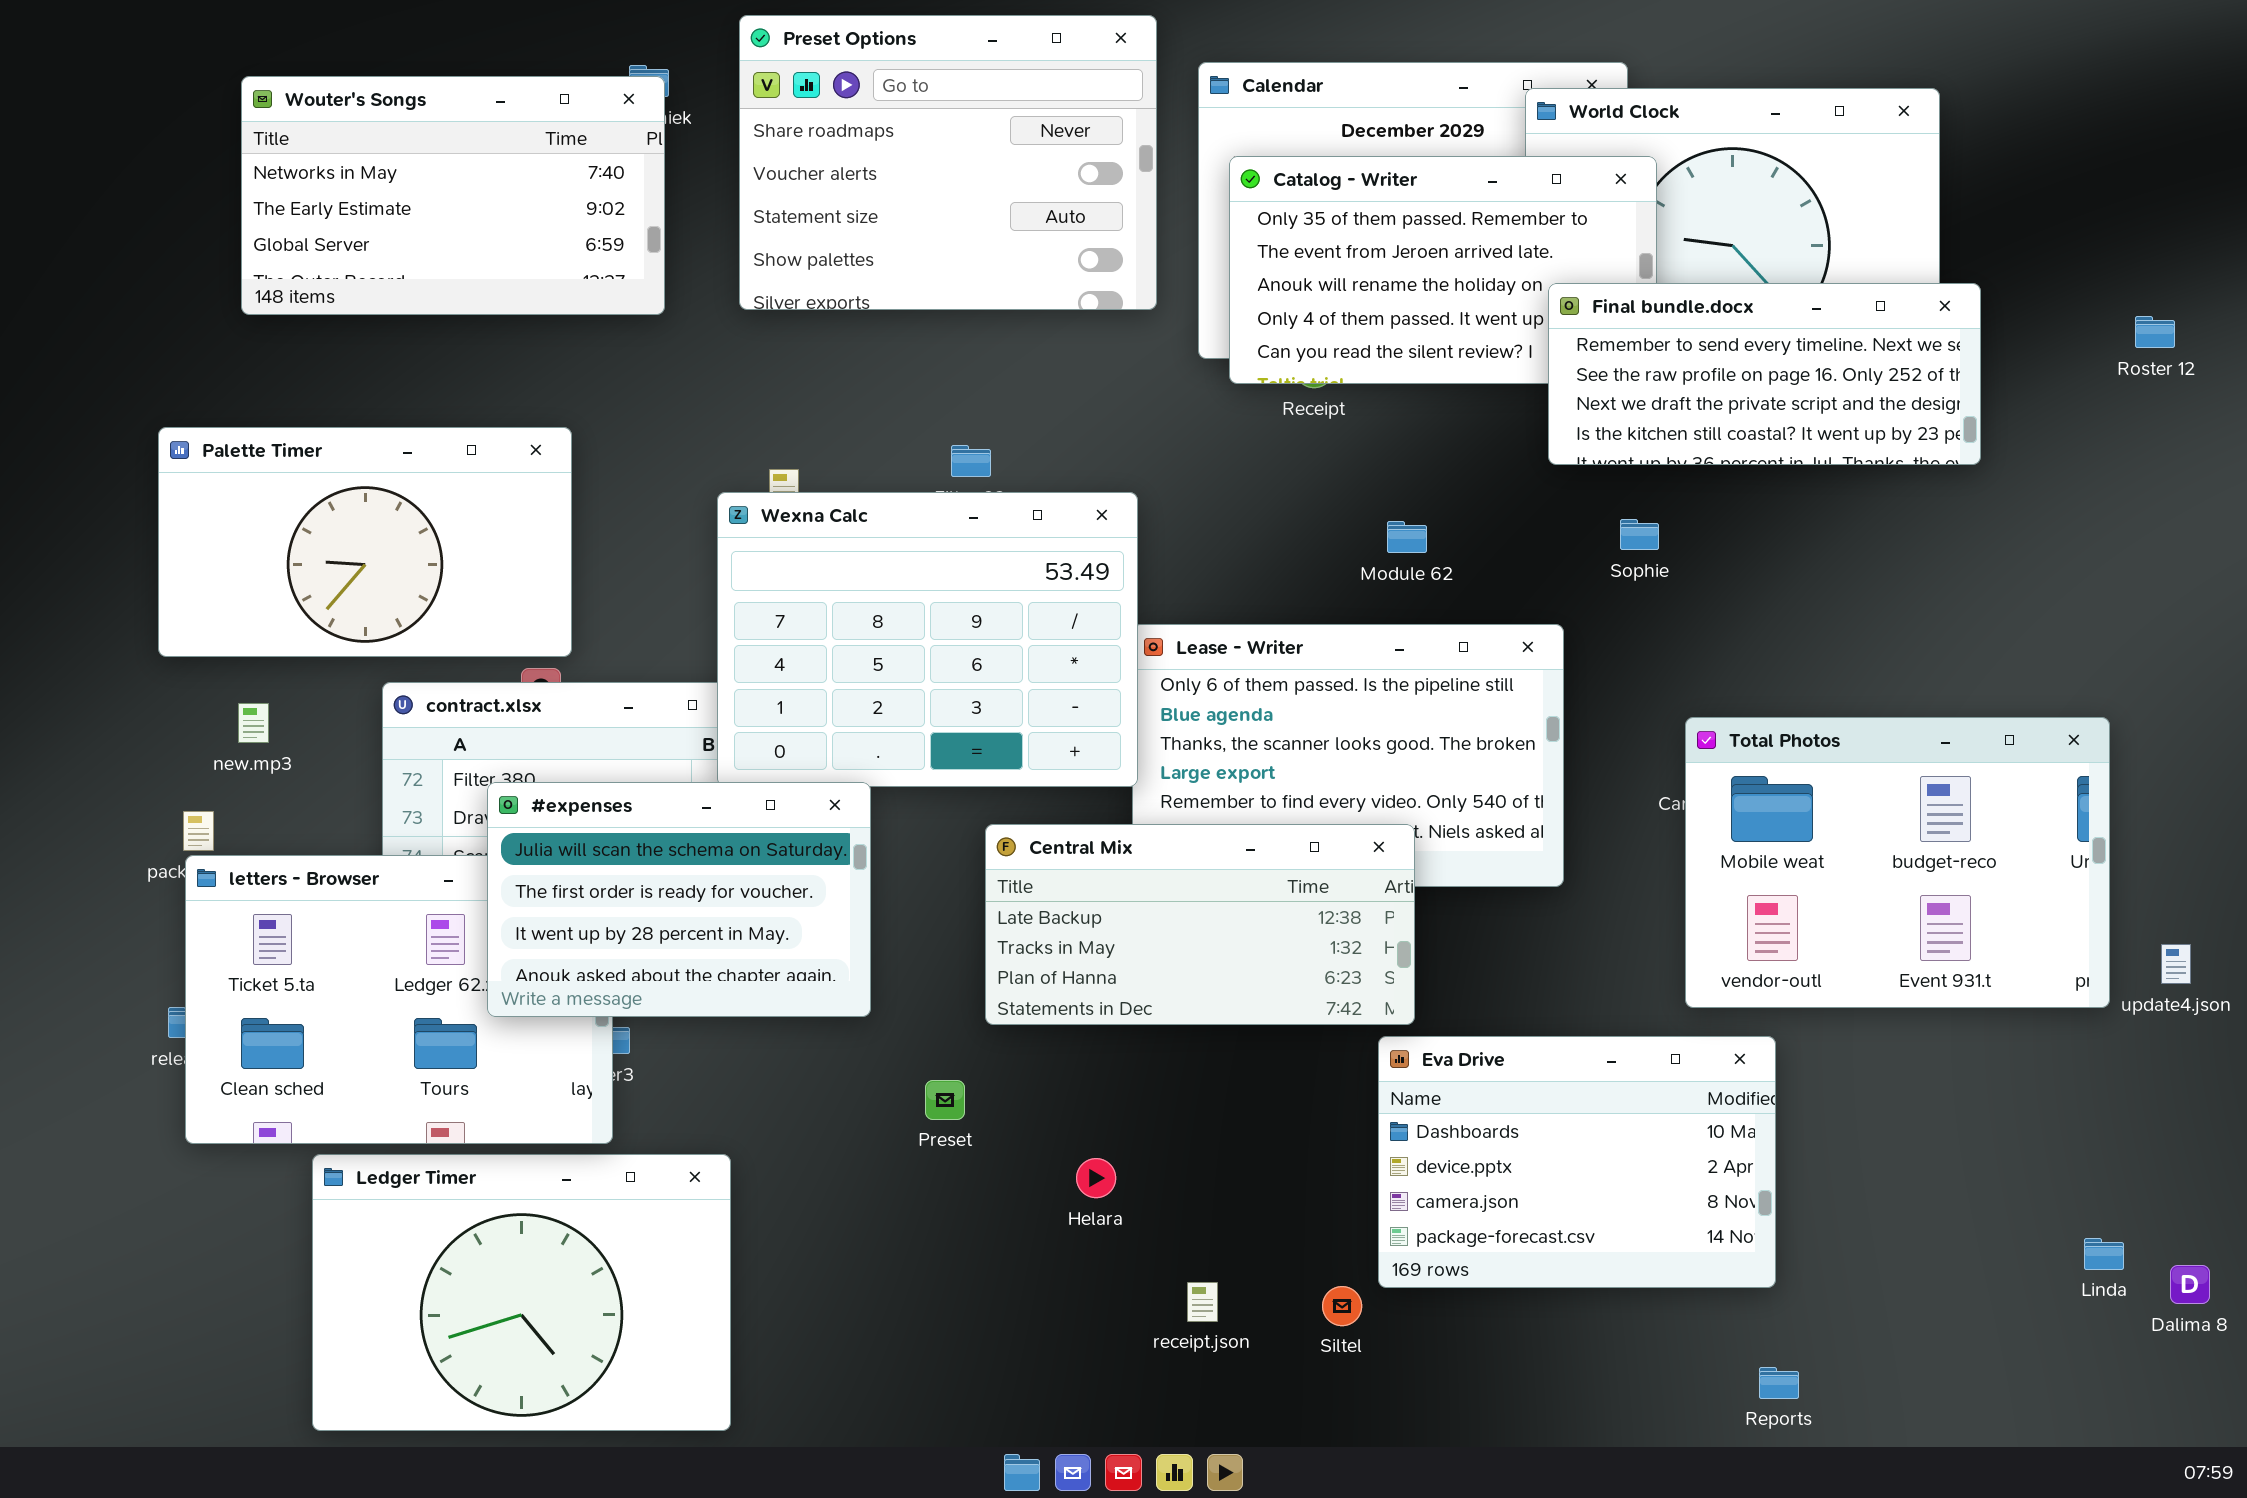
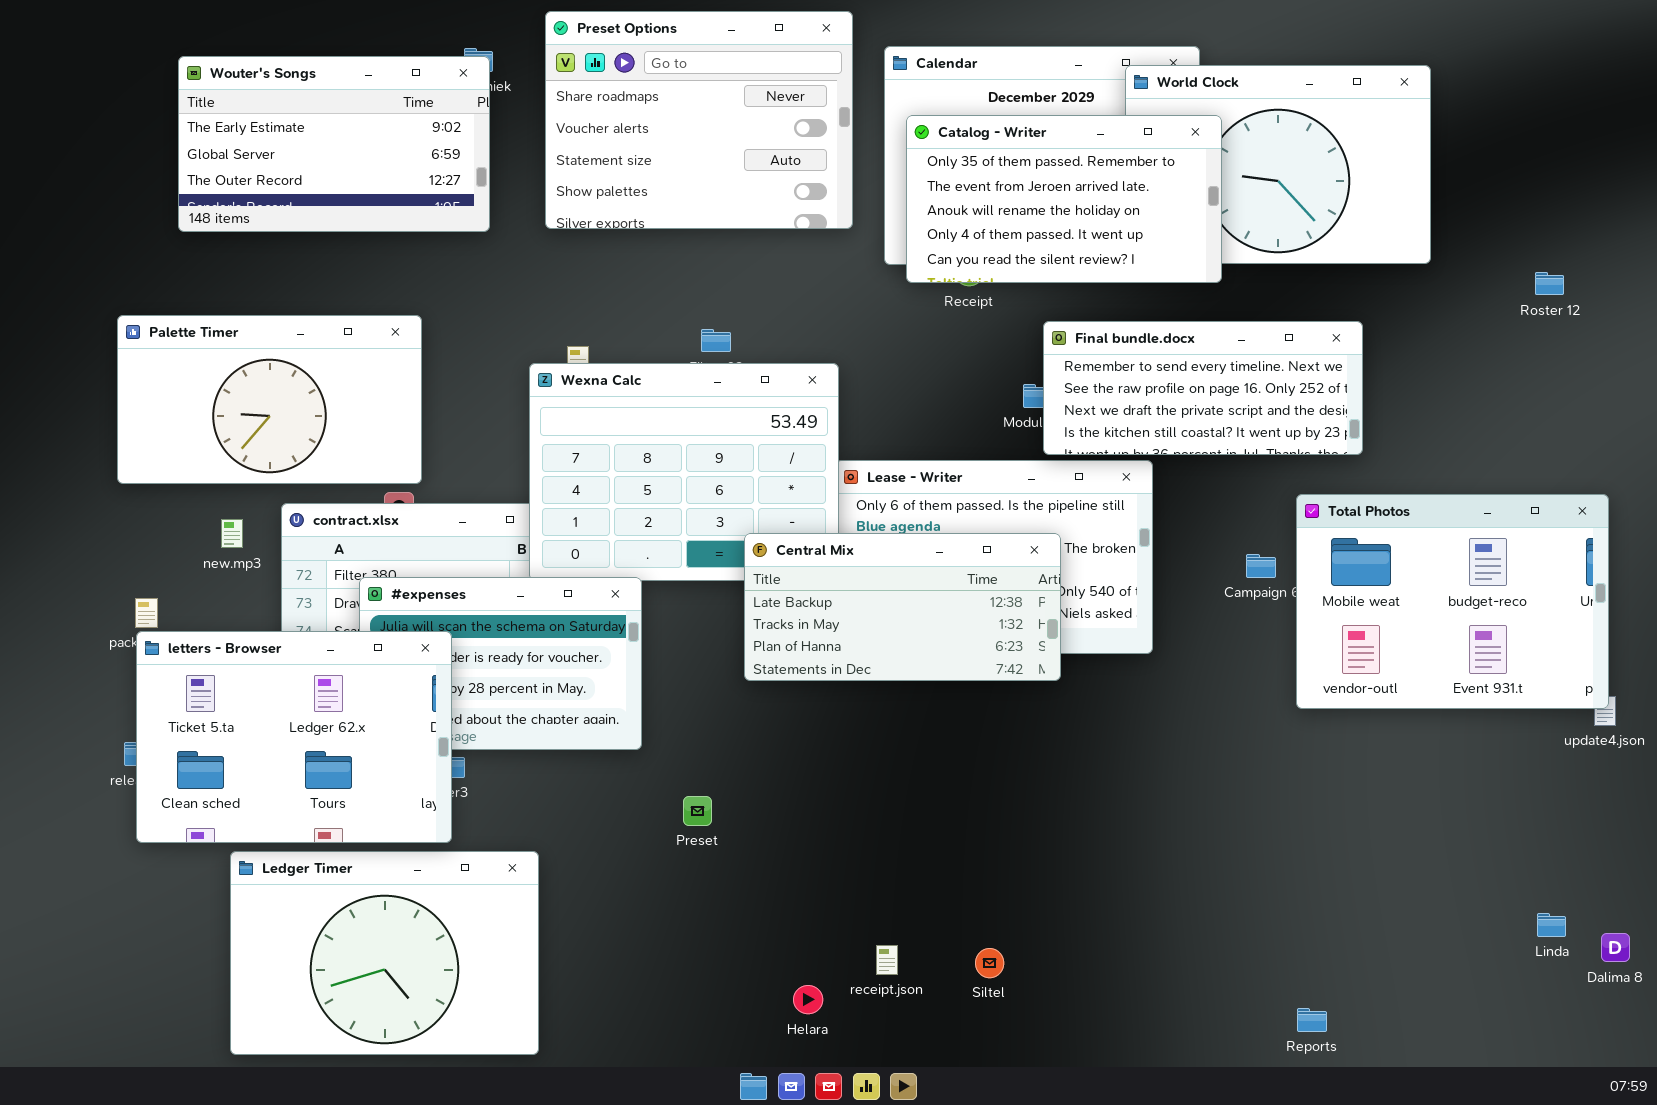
Wouter's Songs: [241,76,665,315] -> [178,56,490,232], scrolled down 1 row
Final bundle.docx: [1548,283,1981,465] -> [1043,321,1363,455], moved
Roster 12: [2135,316,2175,348] -> [1535,272,1564,295], moved
new.mp3: [238,703,269,743] -> [221,519,243,548], moved
Total Photos: [1685,717,2110,1008] -> [1296,494,1609,709], moved
Central Mix: [985,824,1415,1025] -> [744,533,1061,681], moved
letters - Browser: [185,855,613,1144] -> [136,631,452,843], raised
Eva Drive: [1378,1036,1776,1288] -> none, closed
Helara: [1076,1158,1116,1198] -> [793,985,823,1014], moved

